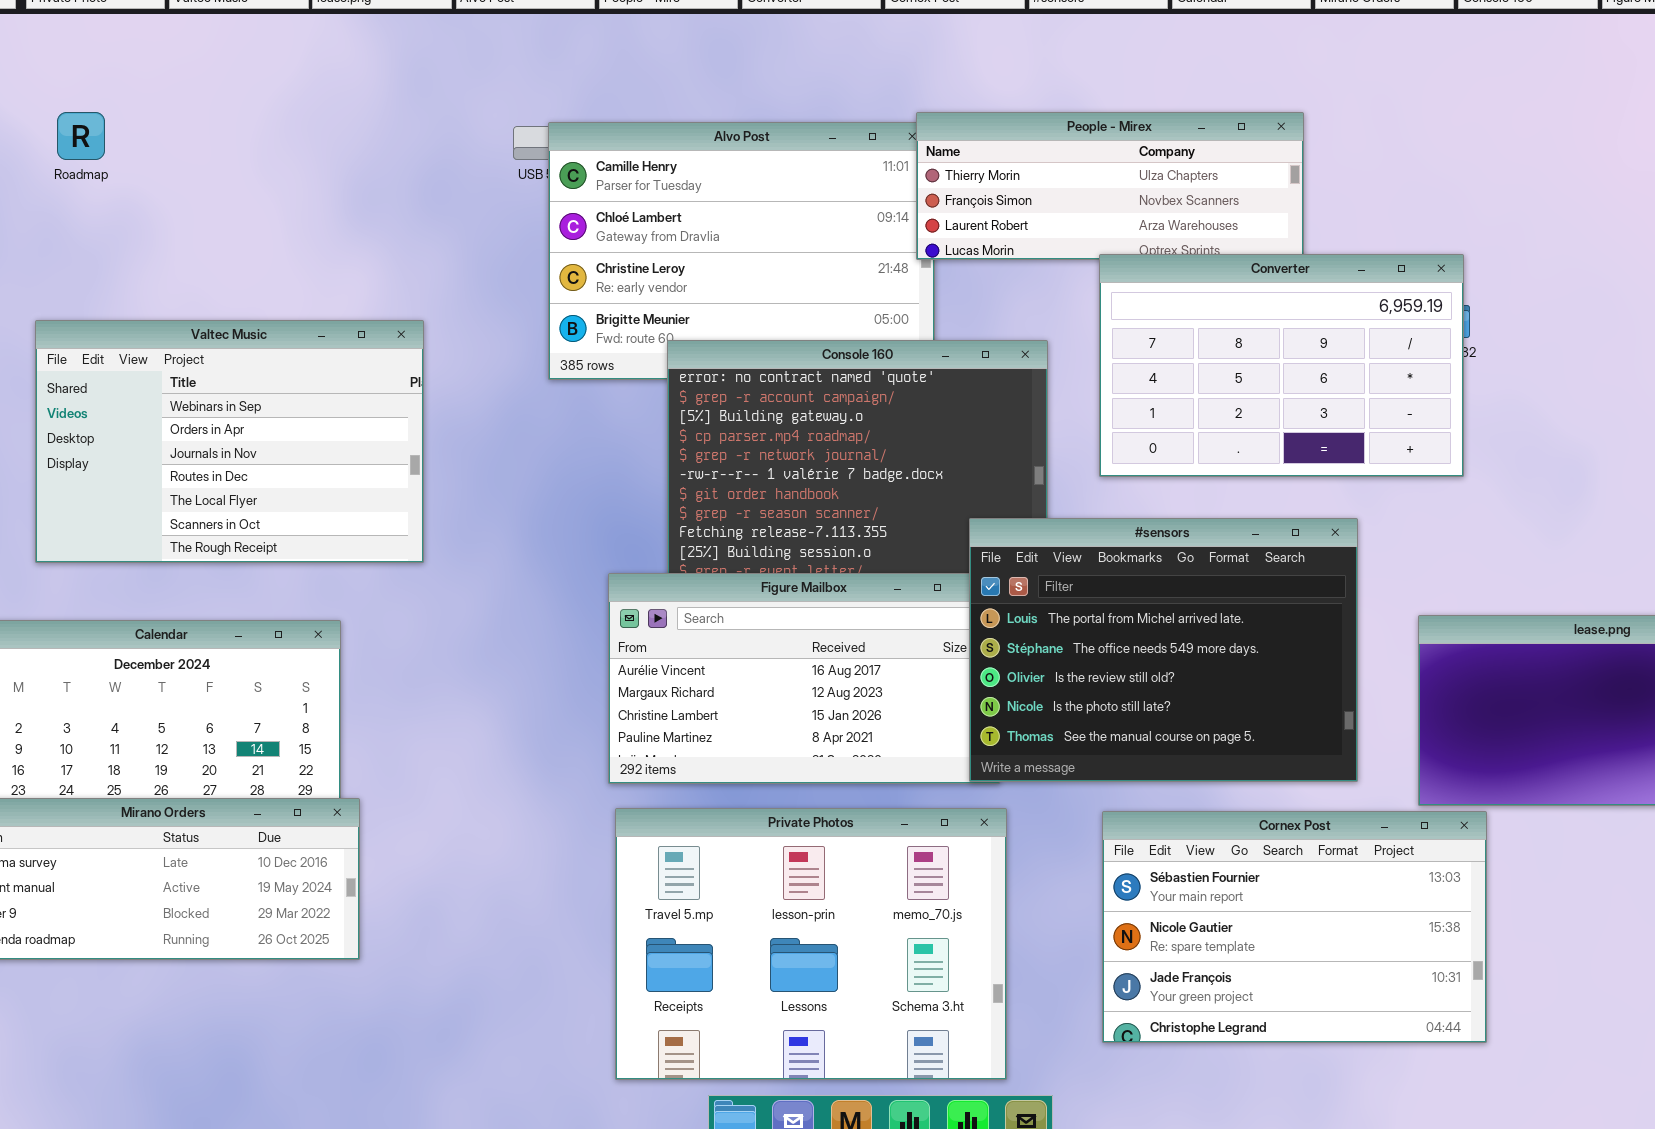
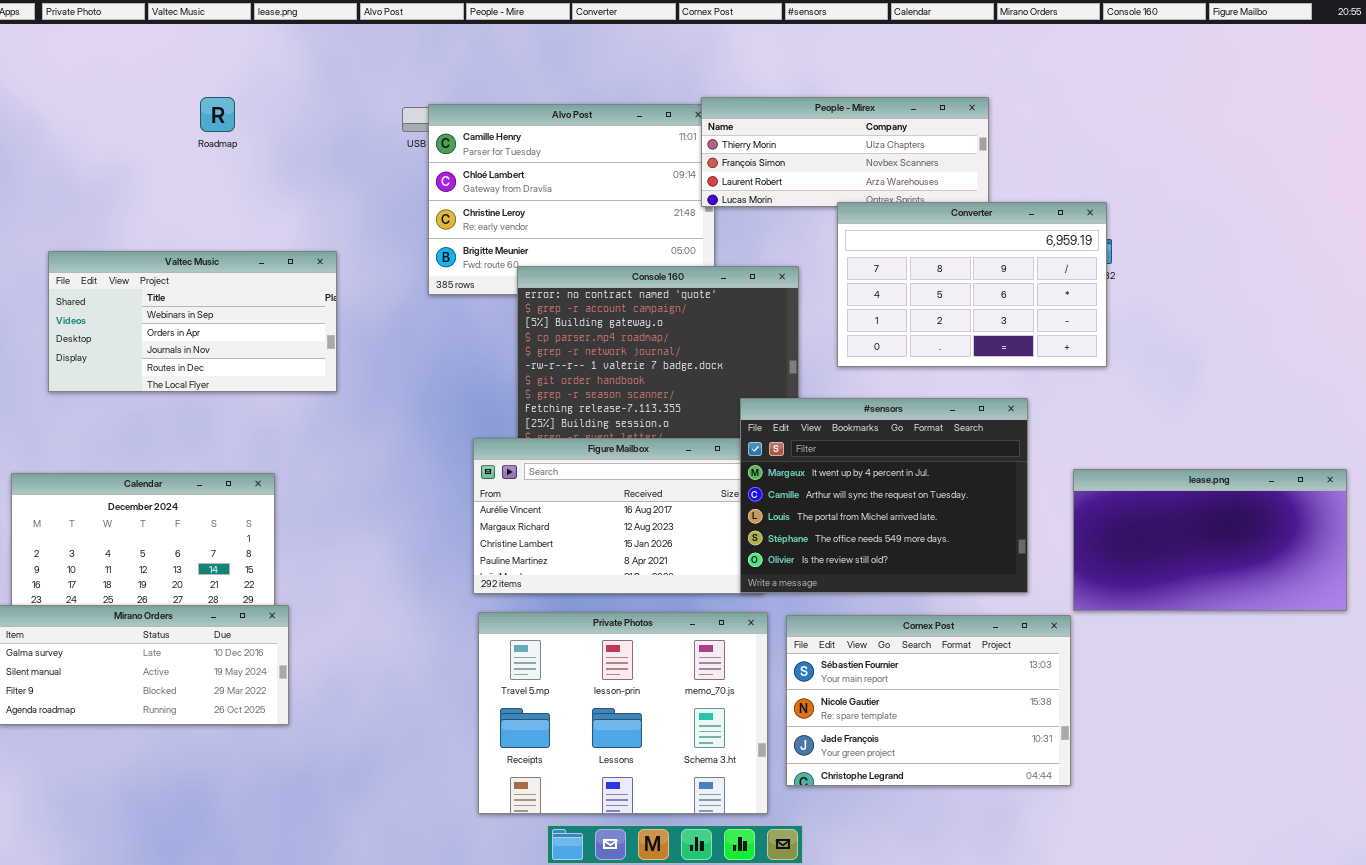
Roadmap: [57,112,105,160] -> [200,97,235,132], moved
Valtec Music: [35,320,424,563] -> [48,251,337,392], resized
#sensors: [969,518,1358,782] -> [740,398,1028,593], scrolled up 2 rows
Cornex Post: [1102,811,1487,1043] -> [786,615,1071,786], moved

